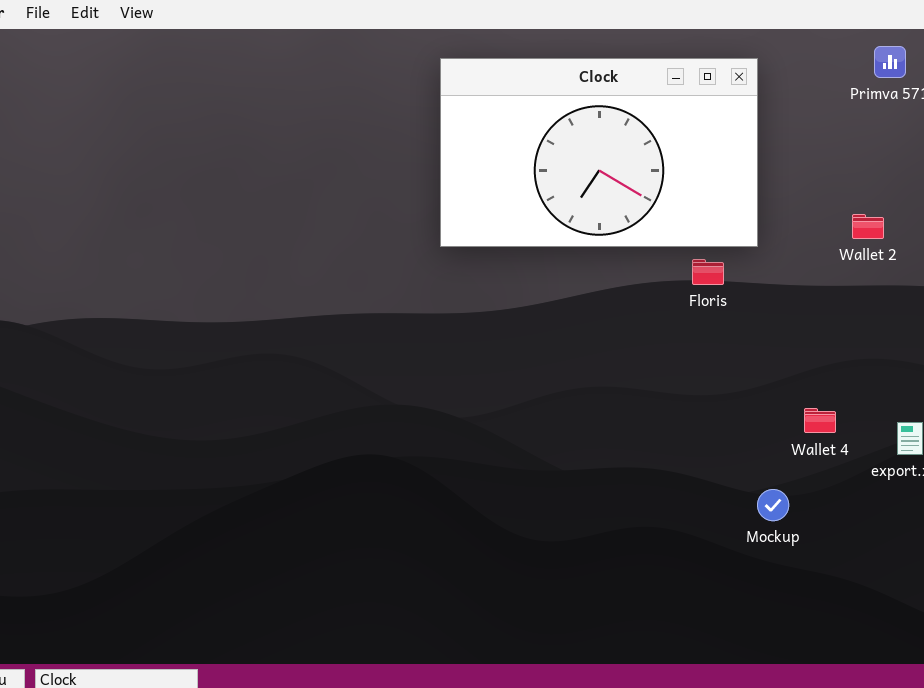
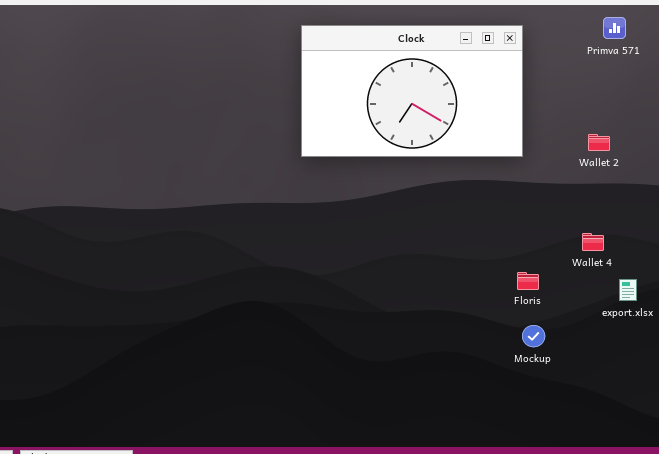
Floris: [692,259,724,285] -> [517,272,539,290], moved
Wallet 4: [804,408,836,433] -> [582,233,604,251], moved

